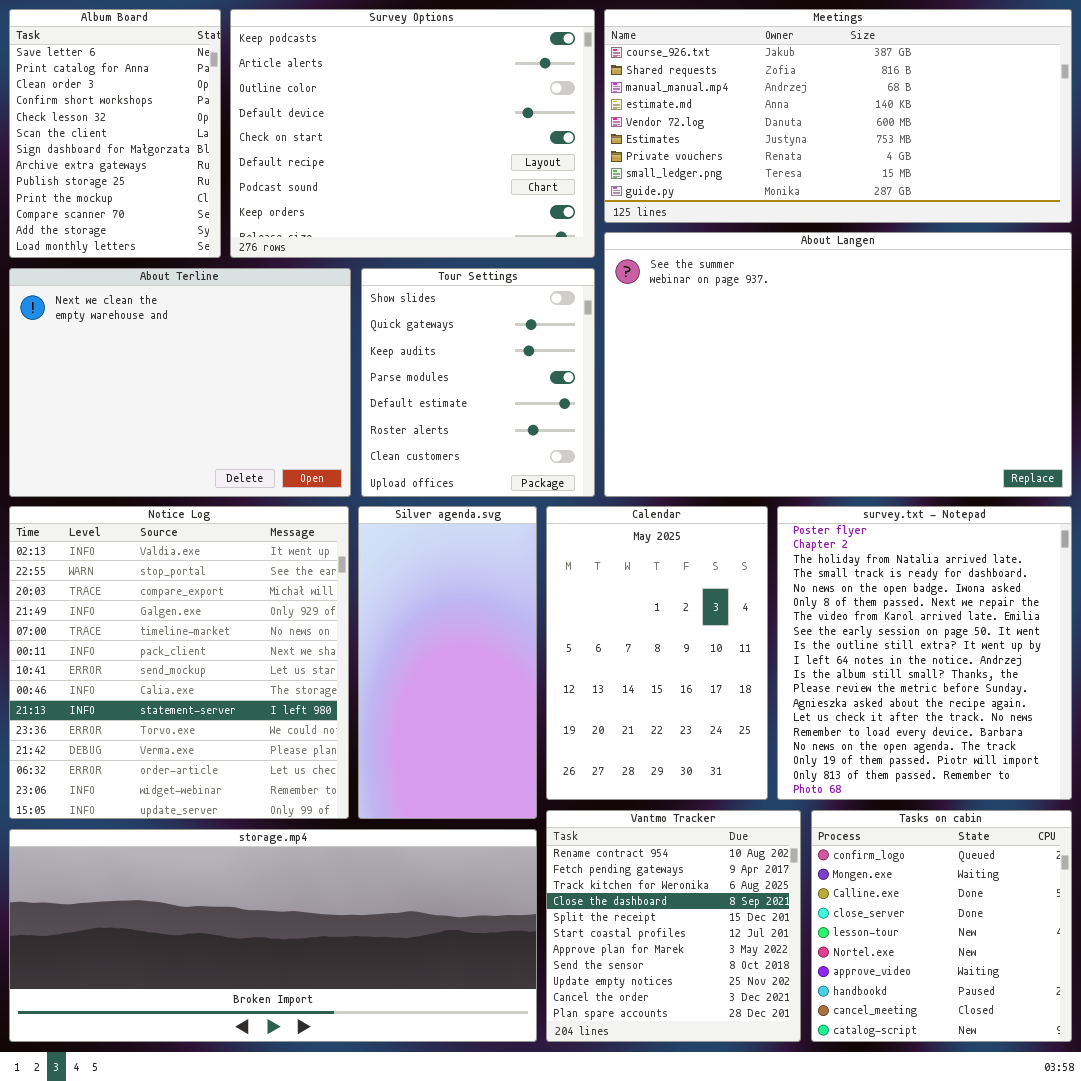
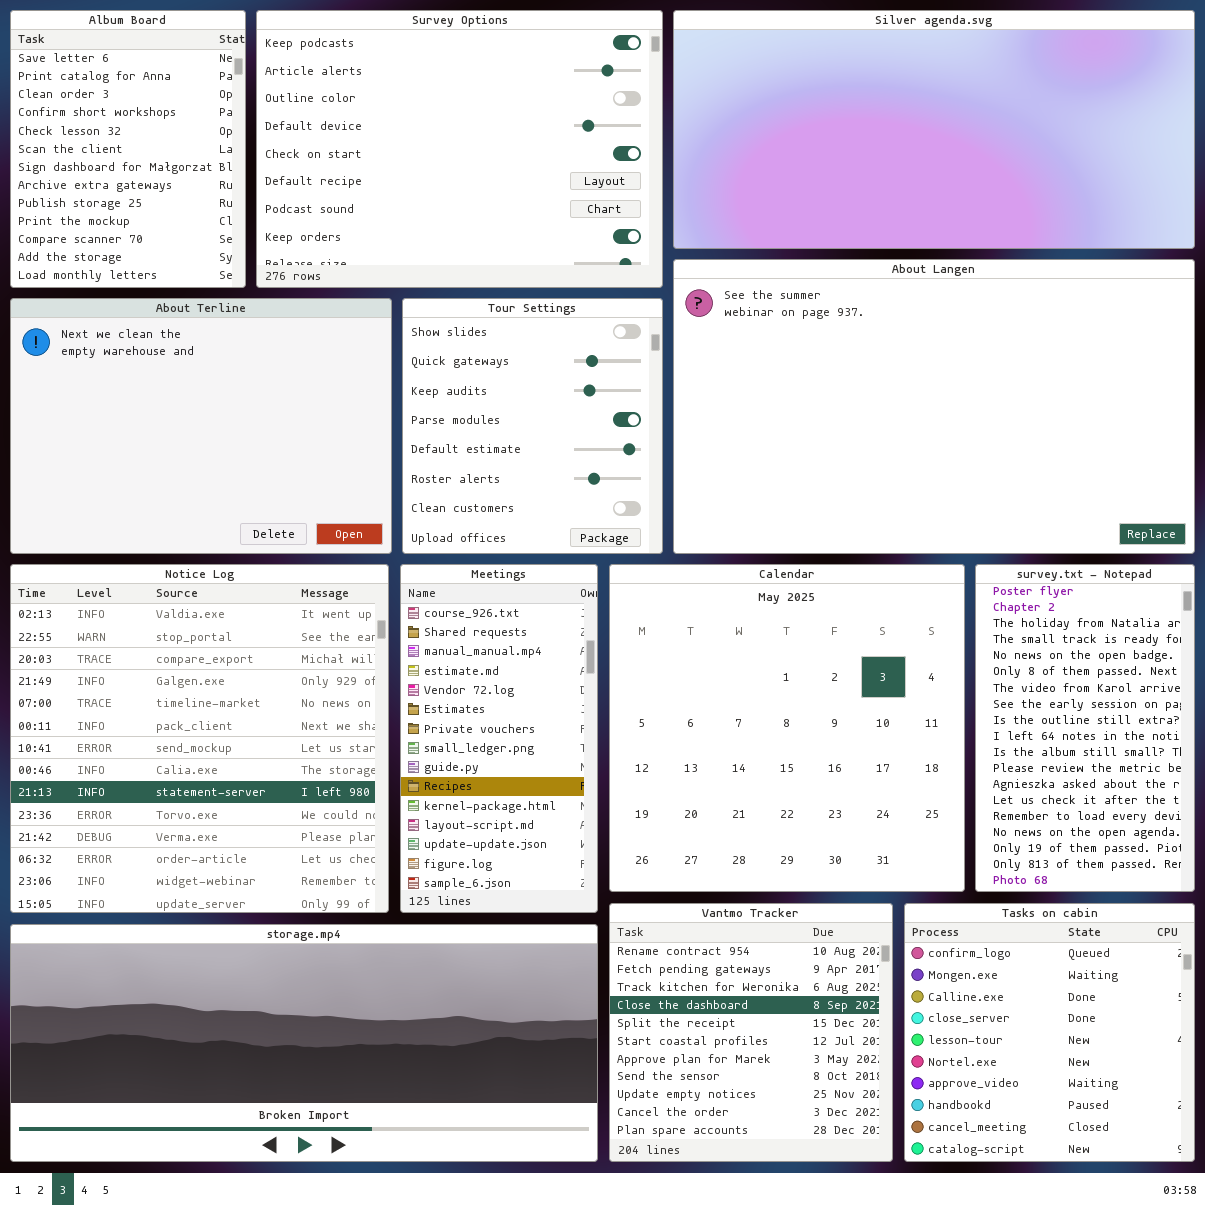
Meetings: [604,9,1072,223] -> [400,564,598,913], moved, resized
Silver agenda.svg: [358,506,537,819] -> [673,10,1195,249], moved, resized
Calendar: [546,506,768,800] -> [609,564,965,892], resized
survey.txt - Notepad: [777,506,1072,800] -> [975,564,1195,892], resized

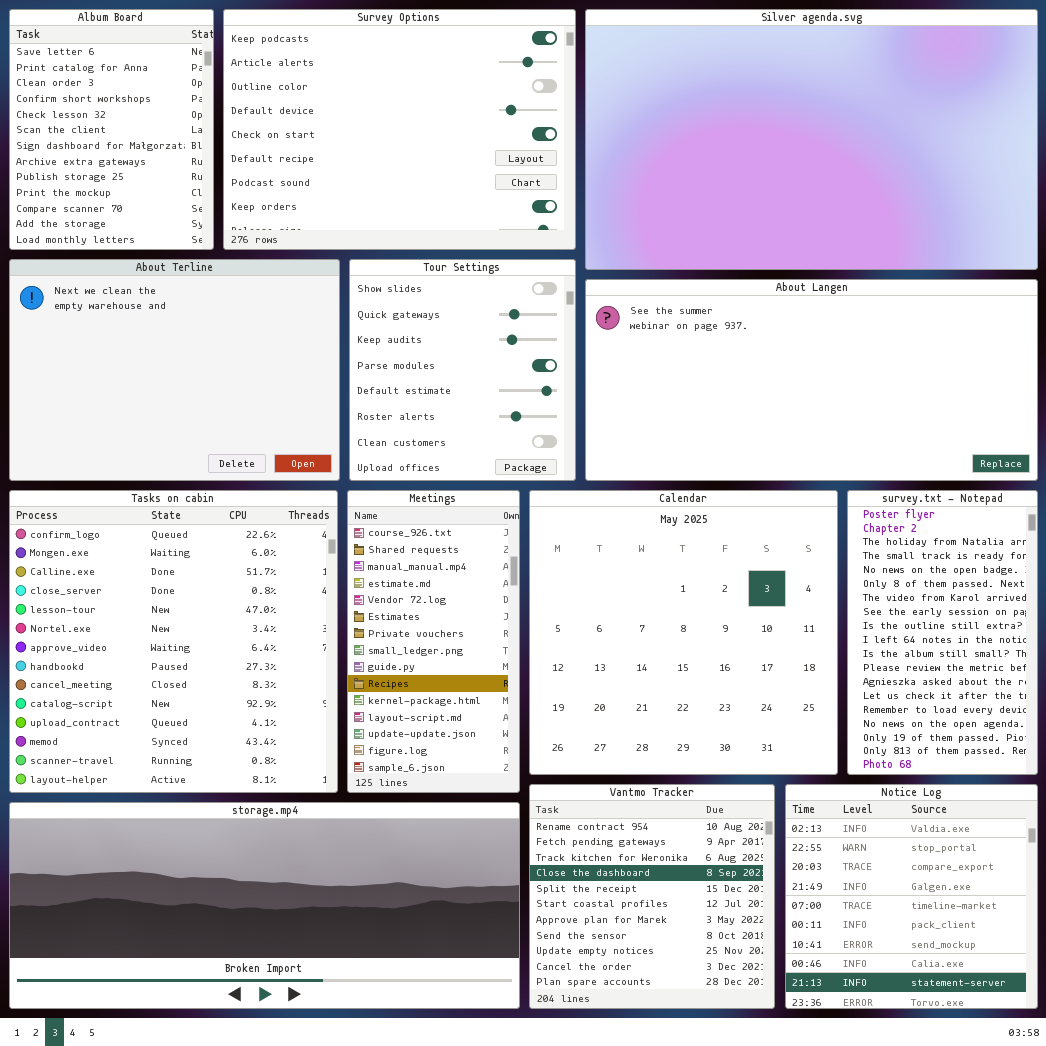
Silver agenda.svg: [673,10,1195,249] -> [585,9,1038,270], resized
About Langen: [673,259,1195,554] -> [585,279,1038,481], resized
Notice Log: [10,564,389,913] -> [785,784,1038,1009], moved, resized
Tasks on cabin: [904,903,1195,1162] -> [9,490,338,793], moved, resized

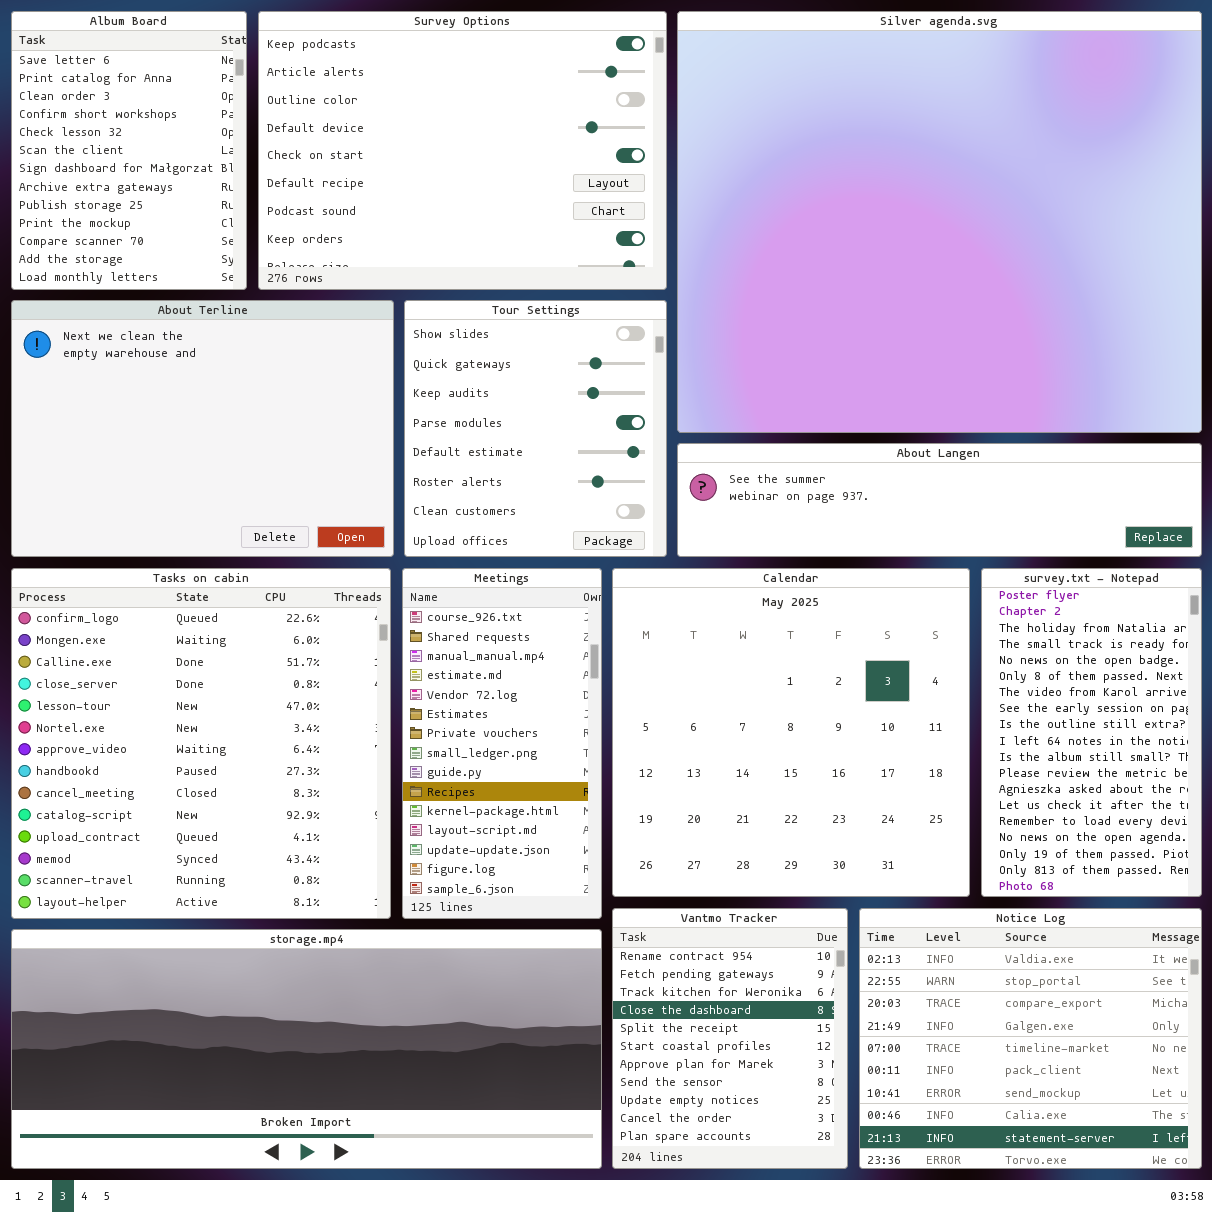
Silver agenda.svg: [585,9,1038,270] -> [677,11,1202,433], resized
About Langen: [585,279,1038,481] -> [677,443,1202,557], resized
Vantmo Tracker: [529,784,775,1009] -> [612,908,848,1169], resized
Notice Log: [785,784,1038,1009] -> [859,908,1202,1169], resized

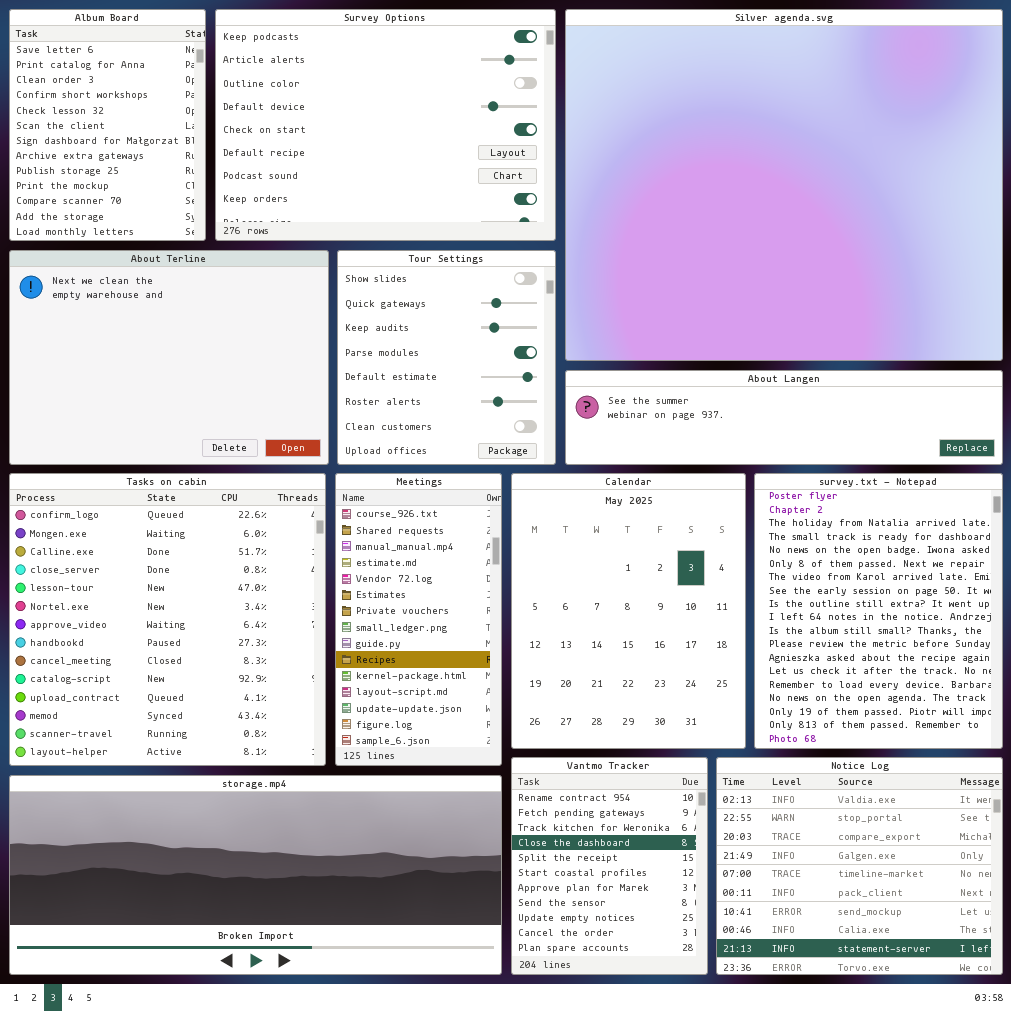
Calendar: [612,568,970,897] -> [511,473,746,749], resized
survey.txt - Notepad: [981,568,1202,897] -> [754,473,1003,749], resized

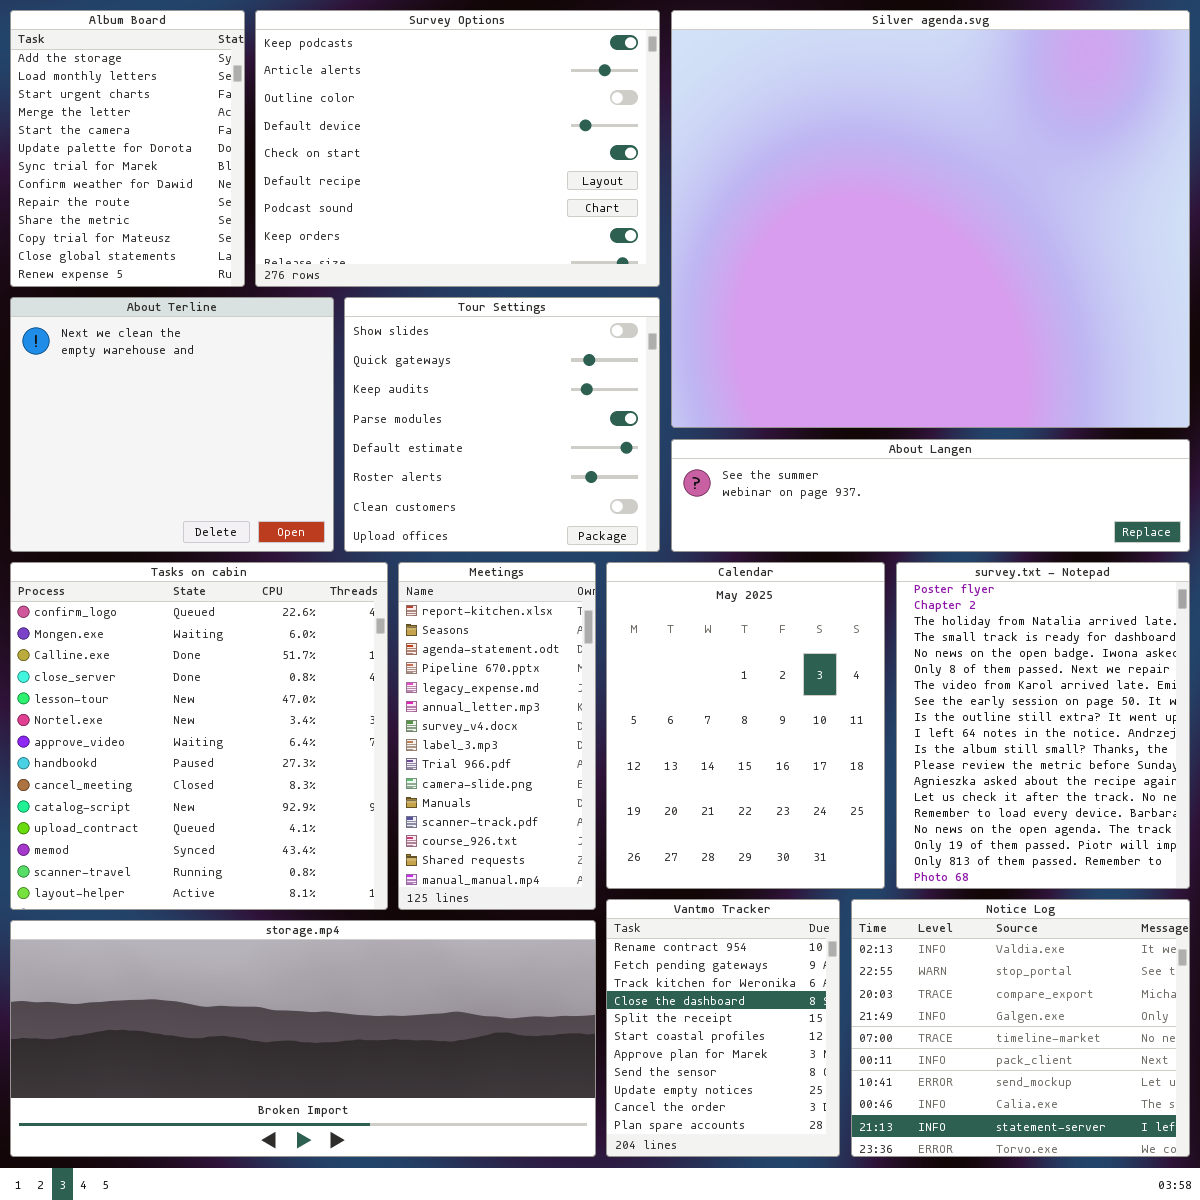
Album Board: [9,9,206,241] -> [10,10,245,287], scrolled down 11 rows
About Terline: [9,250,329,465] -> [10,297,334,552], resized
Tour Settings: [337,250,556,465] -> [344,297,660,552], resized
Meetings: [335,473,502,766] -> [398,562,596,910], scrolled up 12 rows

